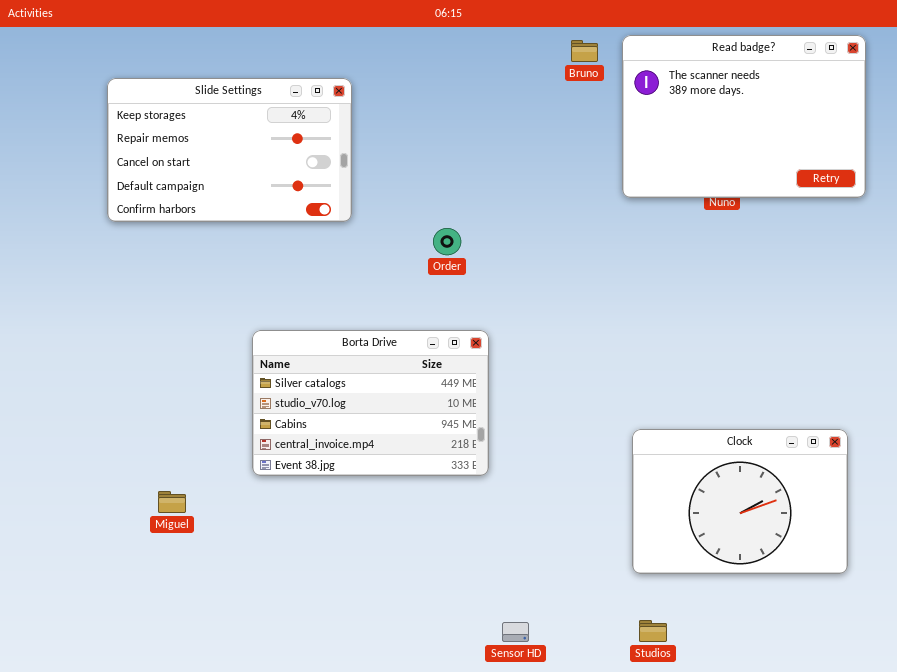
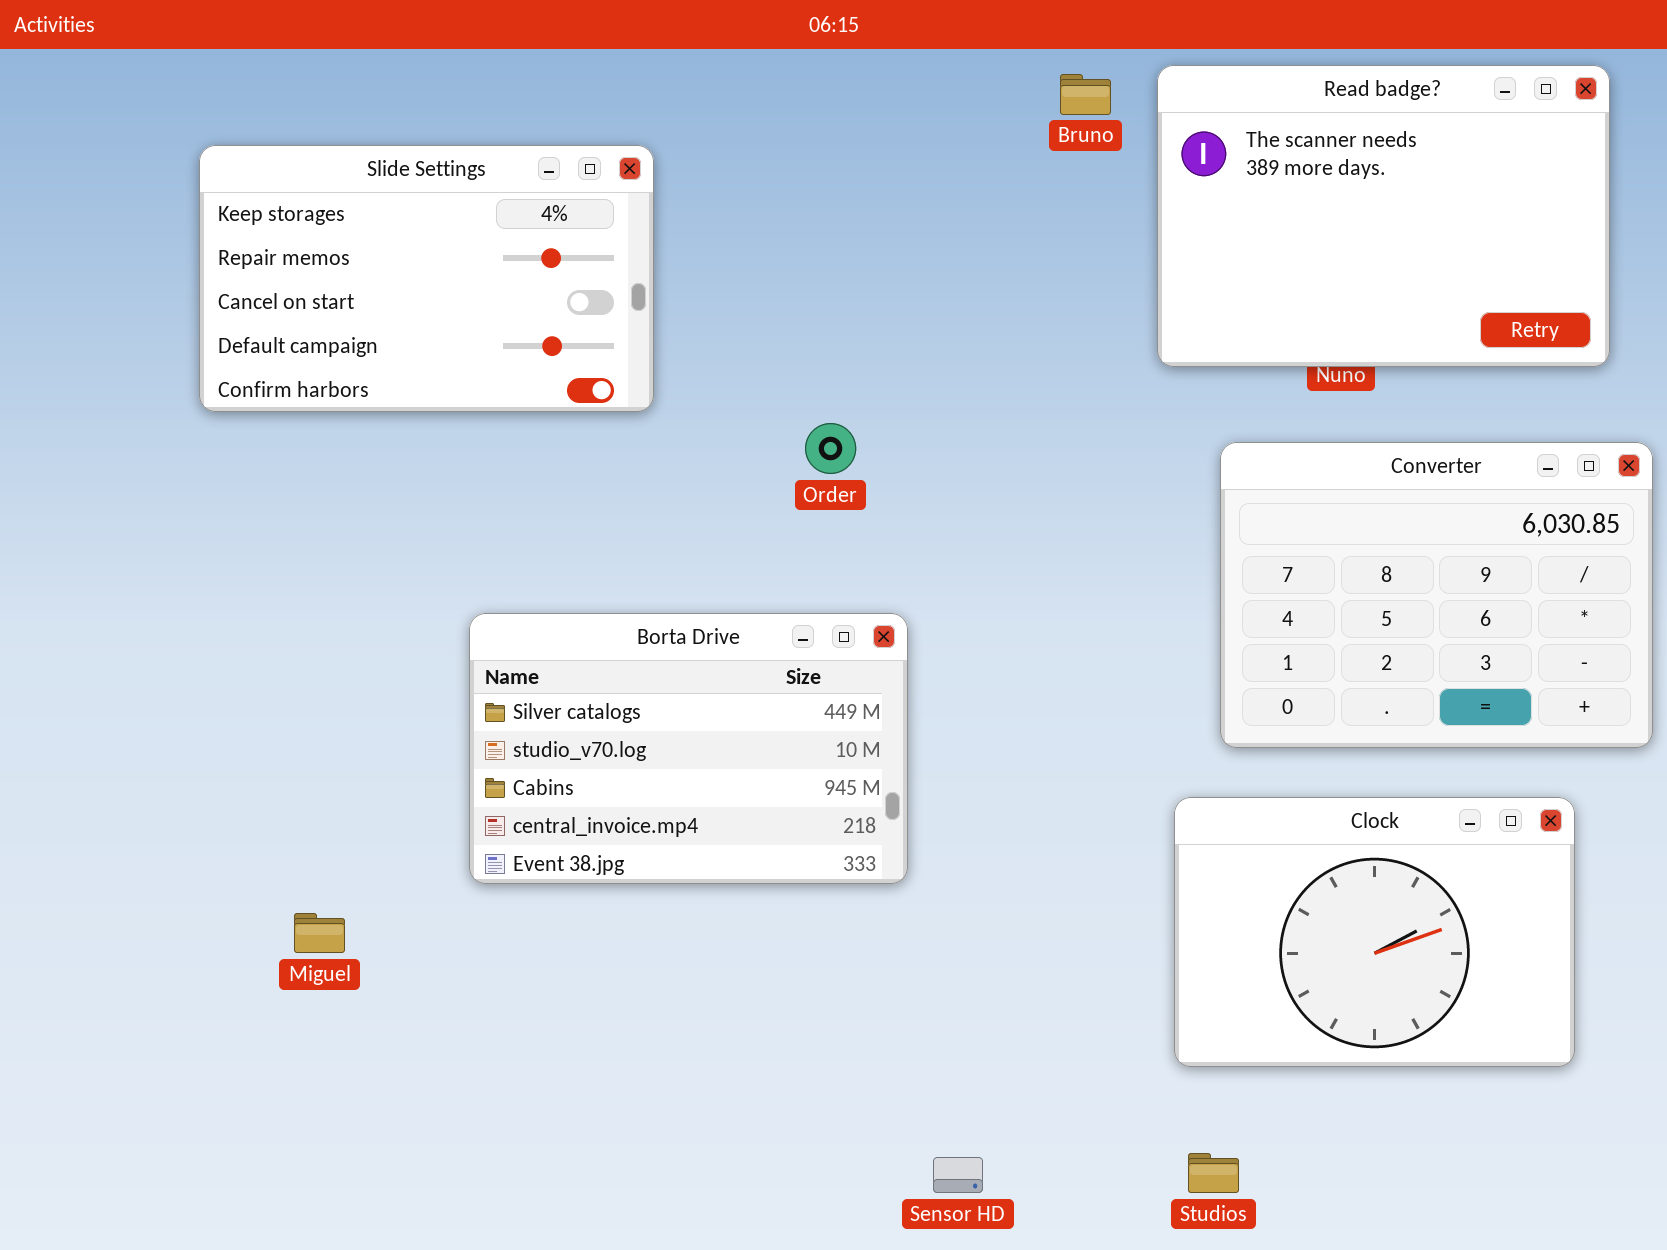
Converter: none -> [1220,442,1653,748], opened

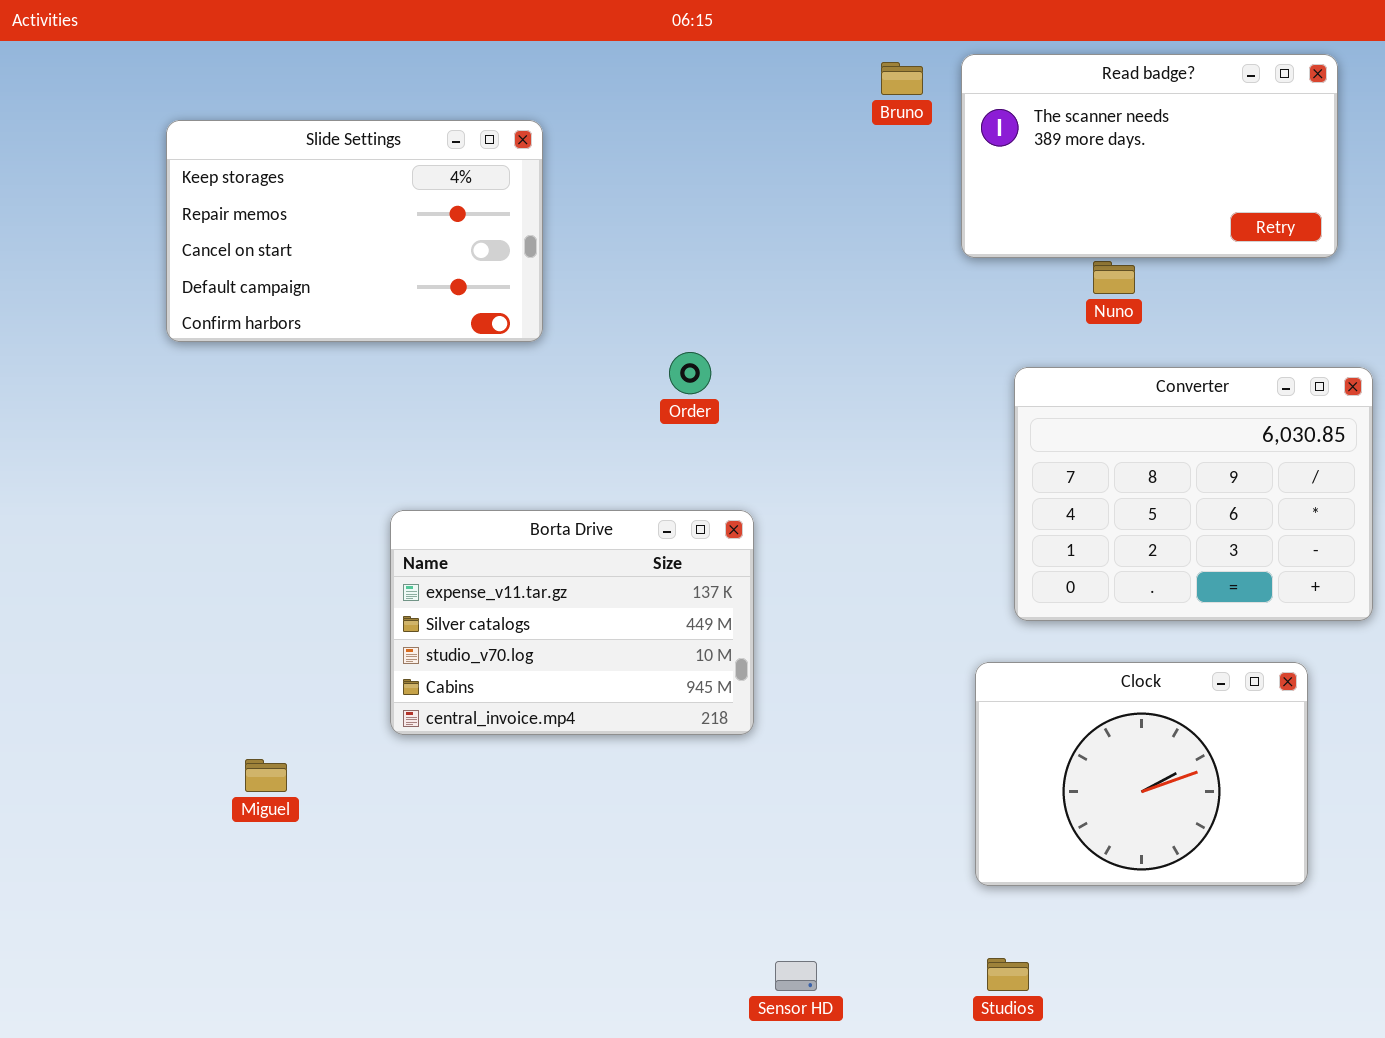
Read badge?: [1157,65,1610,367] -> [961,54,1338,258], resized
Borta Drive: [469,613,908,884] -> [390,510,754,735], scrolled up 1 row

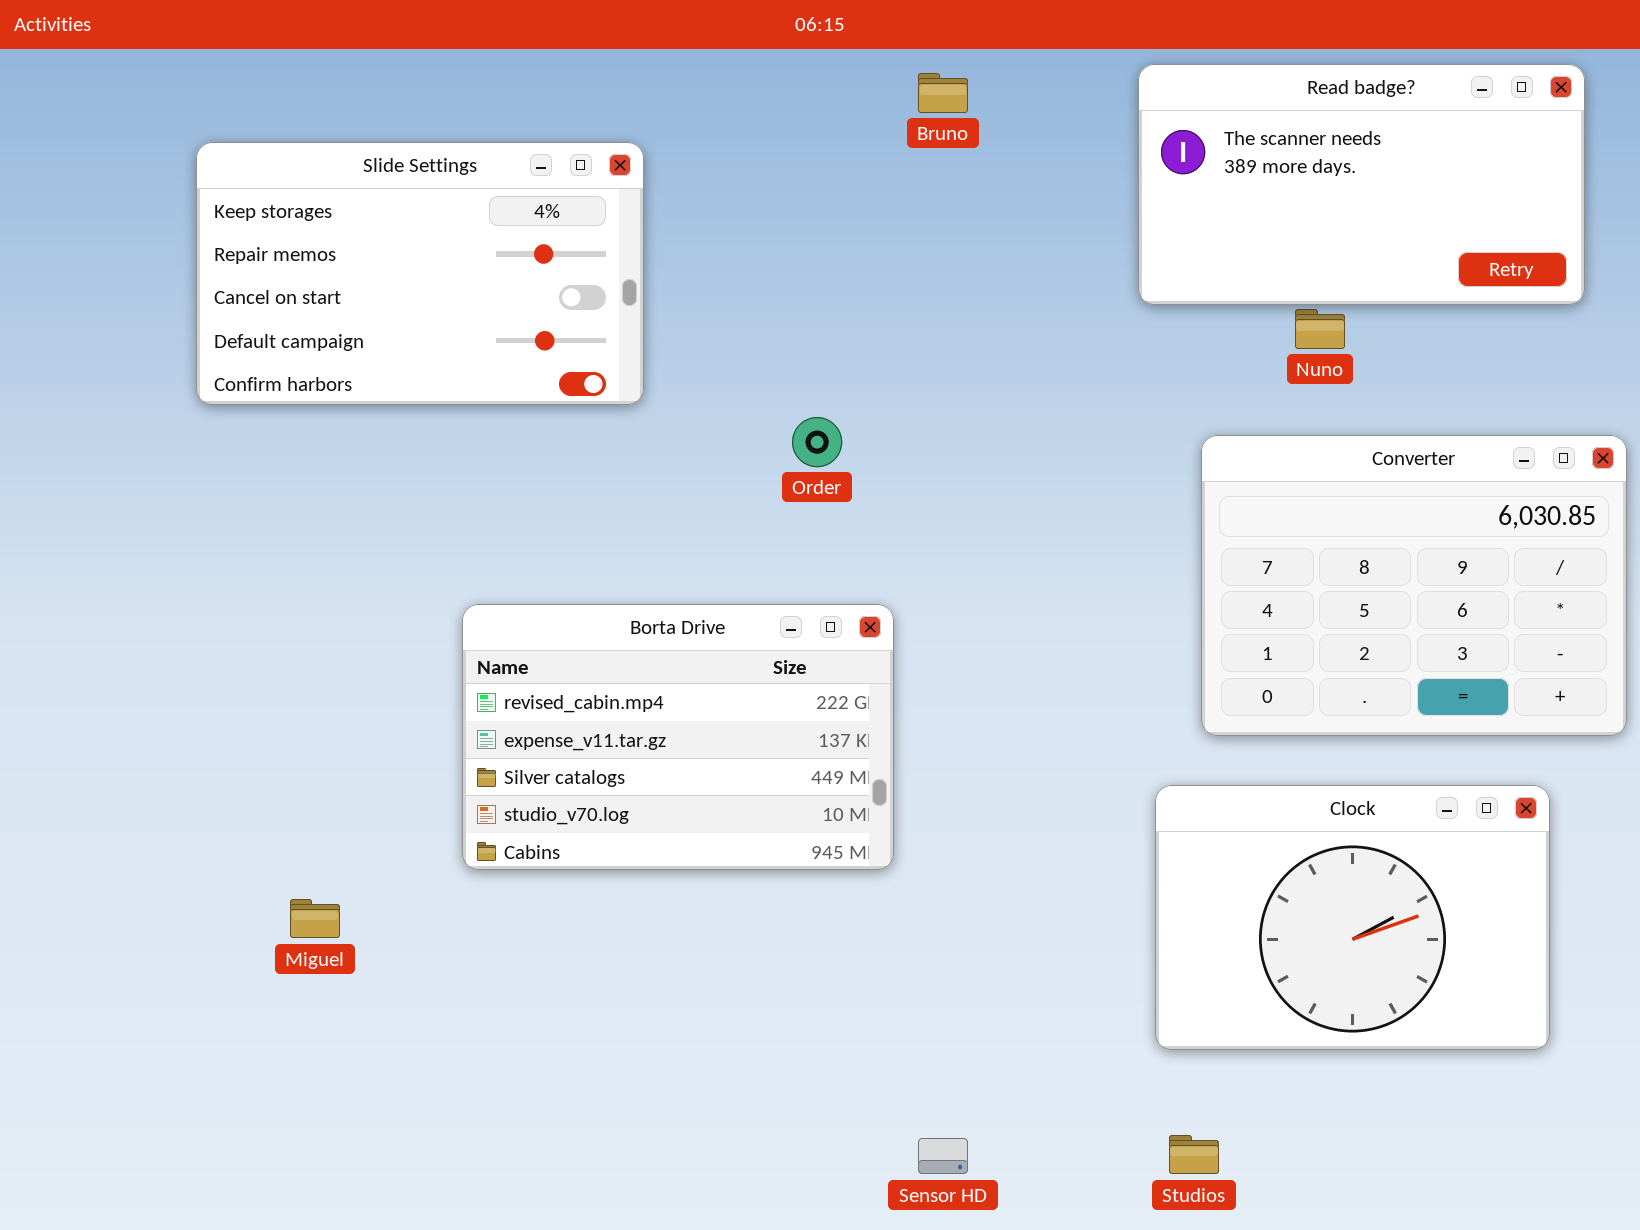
Bruno: [881,62,923,95] -> [918,73,968,113], moved
Borta Drive: [390,510,754,735] -> [462,604,894,870], scrolled up 1 row

